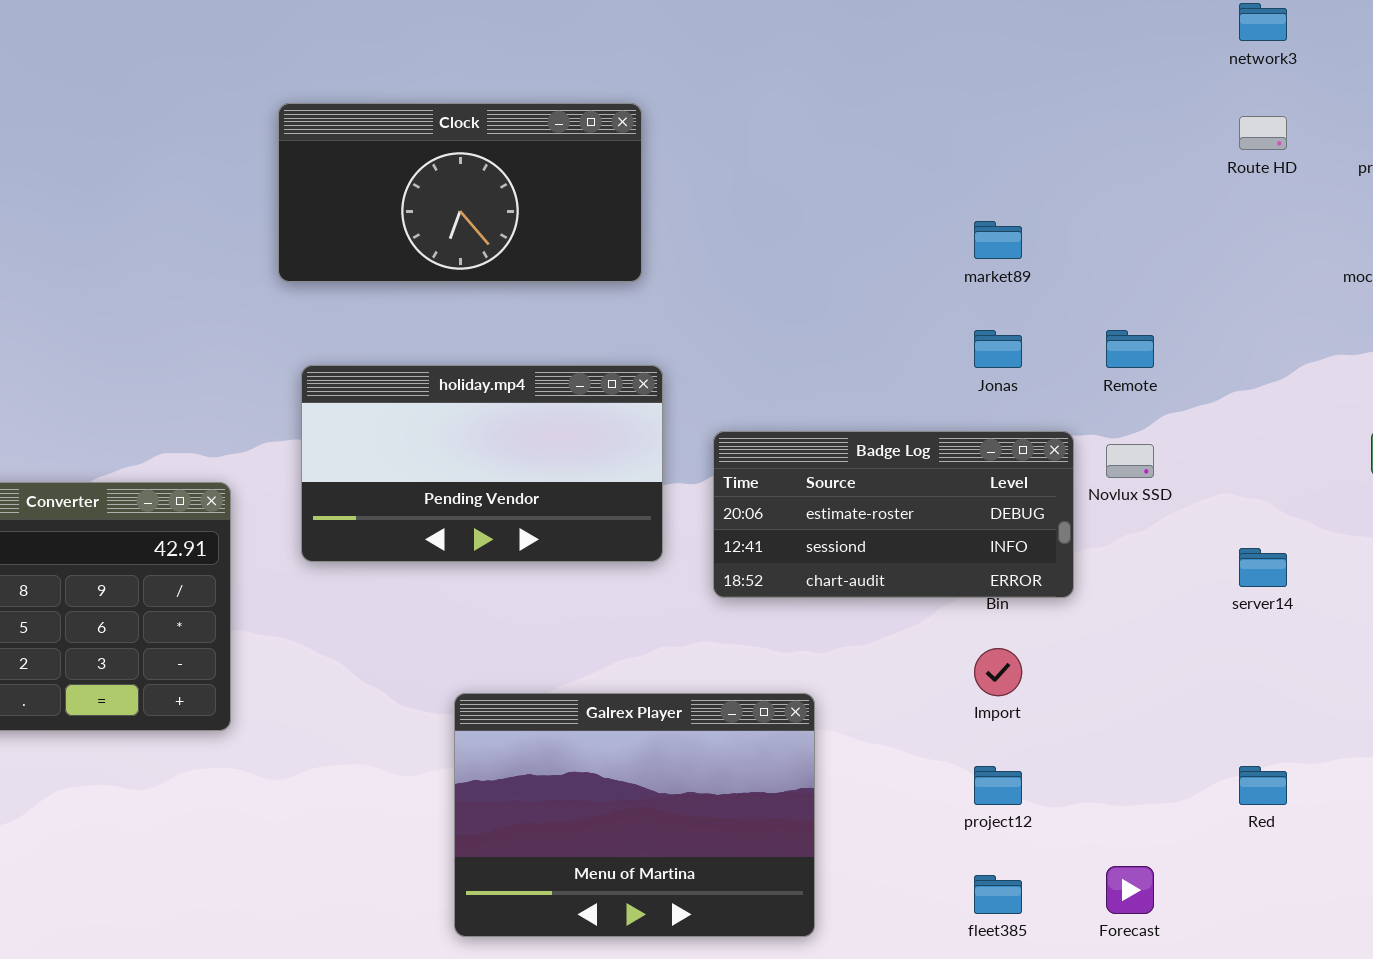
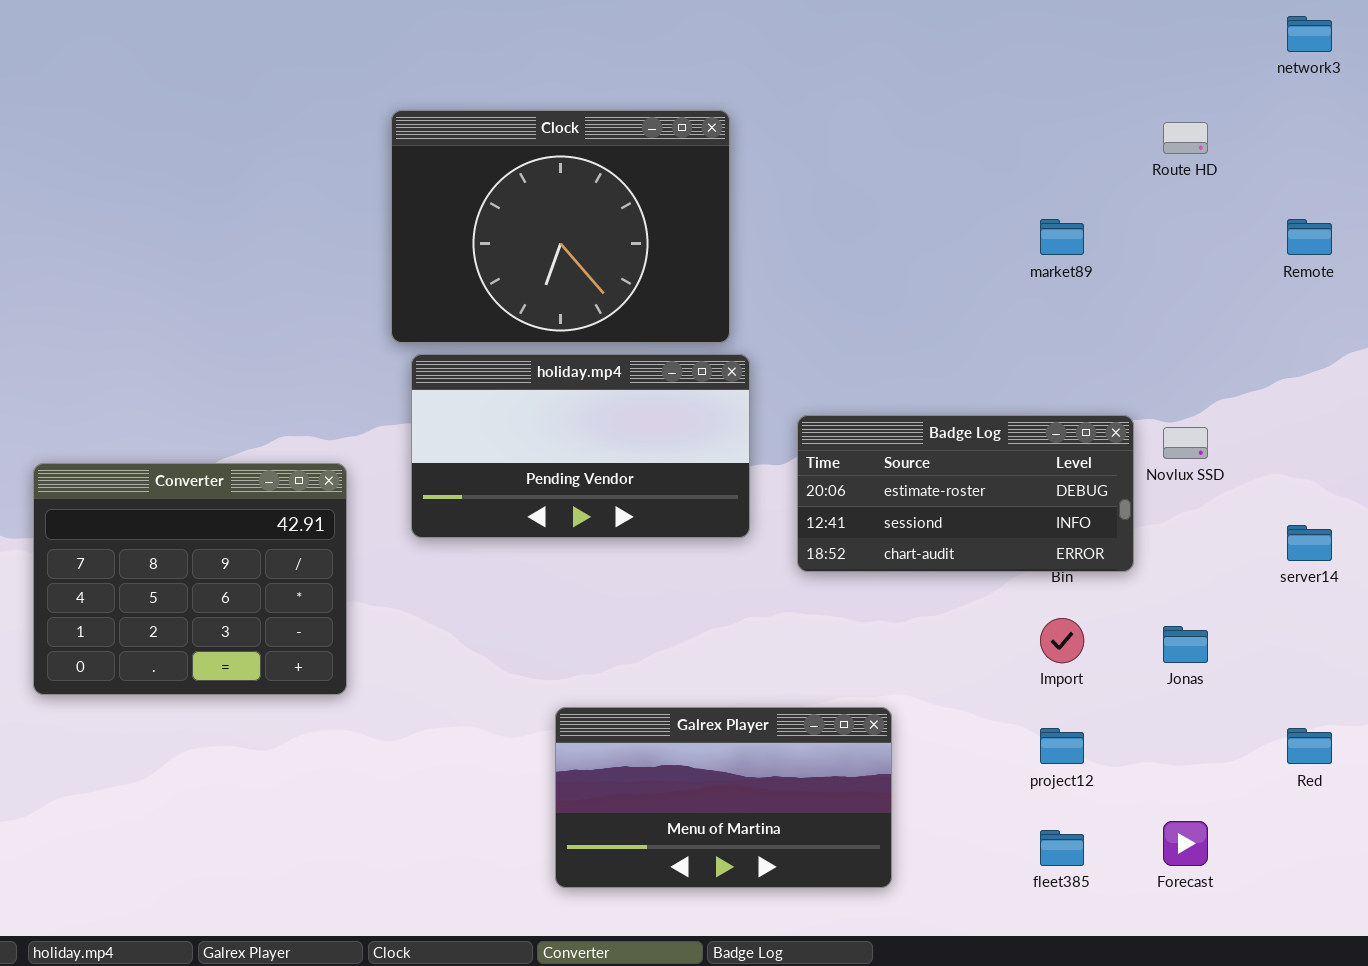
Clock: [278,103,642,282] -> [391,110,730,343], resized
Route HD: [1239,116,1287,150] -> [1163,122,1208,154], moved
Jonas: [974,330,1022,368] -> [1163,626,1208,663], moved
Remote: [1106,330,1154,368] -> [1287,219,1332,255], moved
Galrex Player: [454,693,815,937] -> [555,707,892,888], resized

